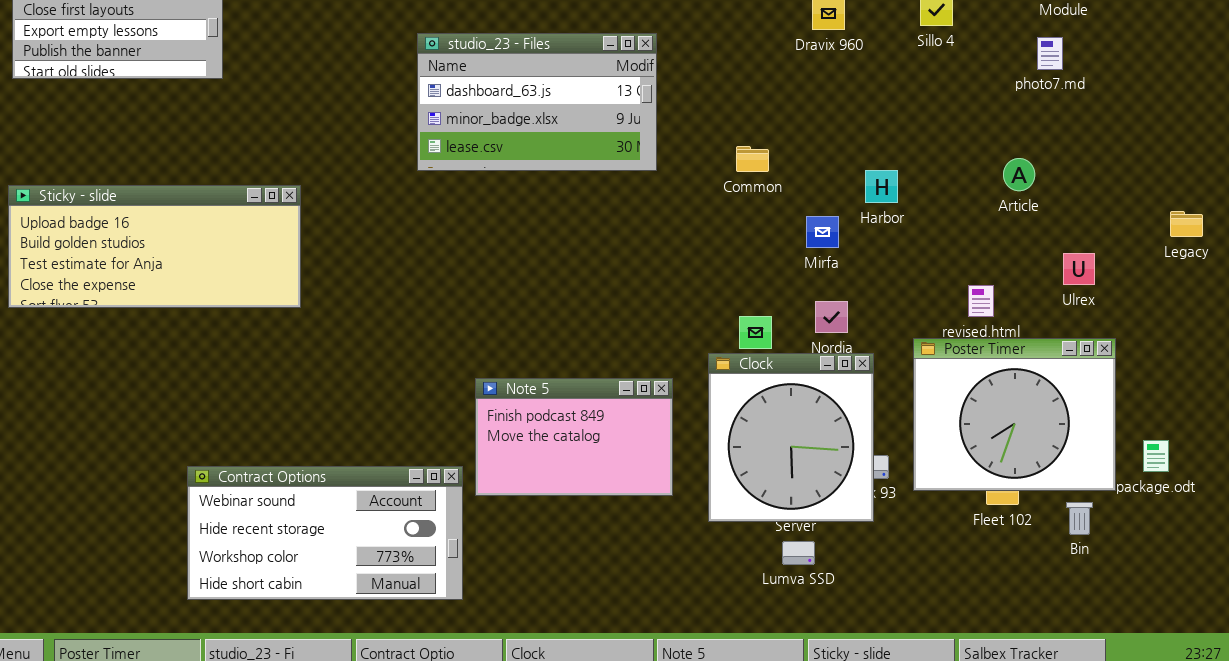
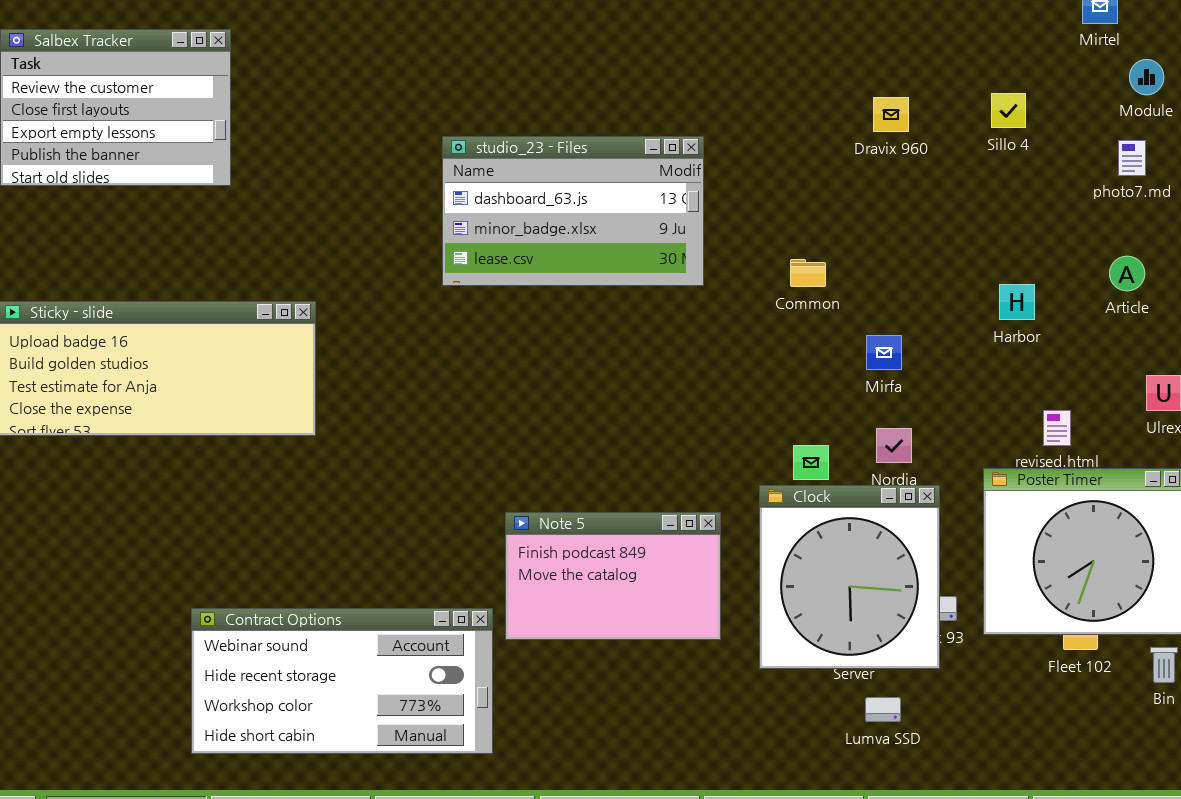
Article: [1003,158,1035,191] -> [1109,256,1145,291], moved
Harbor: [865,170,898,203] -> [999,284,1035,320], moved
Lumva SSD: [782,541,815,565] -> [865,697,901,722], moved

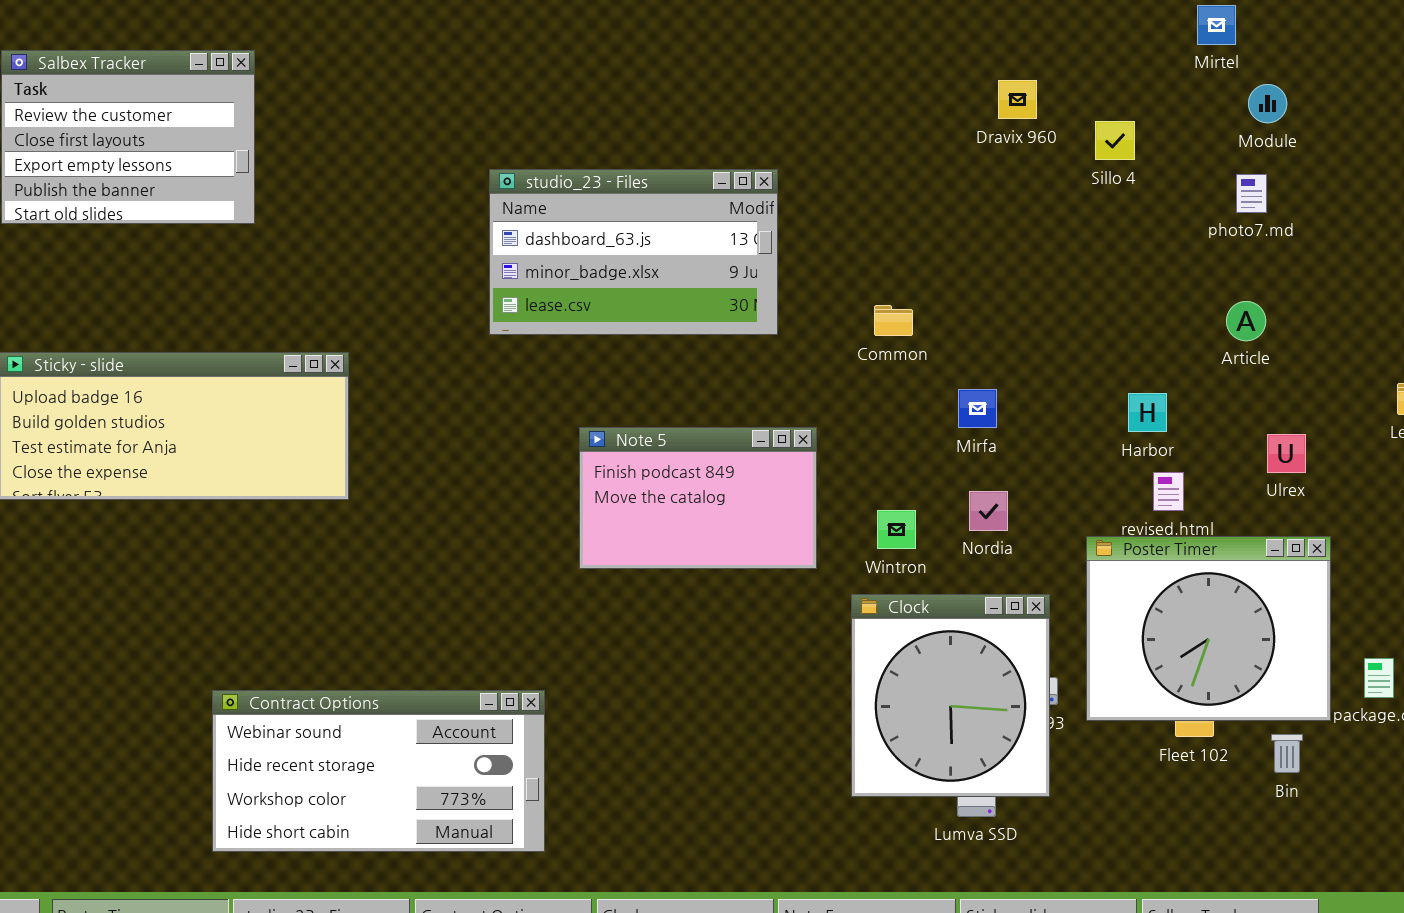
Dravix 960: [873,97,909,132] -> [998,80,1037,119], moved
Harbor: [999,284,1035,320] -> [1128,393,1167,432], moved
Clock: [759,485,940,669] -> [851,594,1050,797], moved
Note 5: [505,512,721,640] -> [579,427,817,569], moved

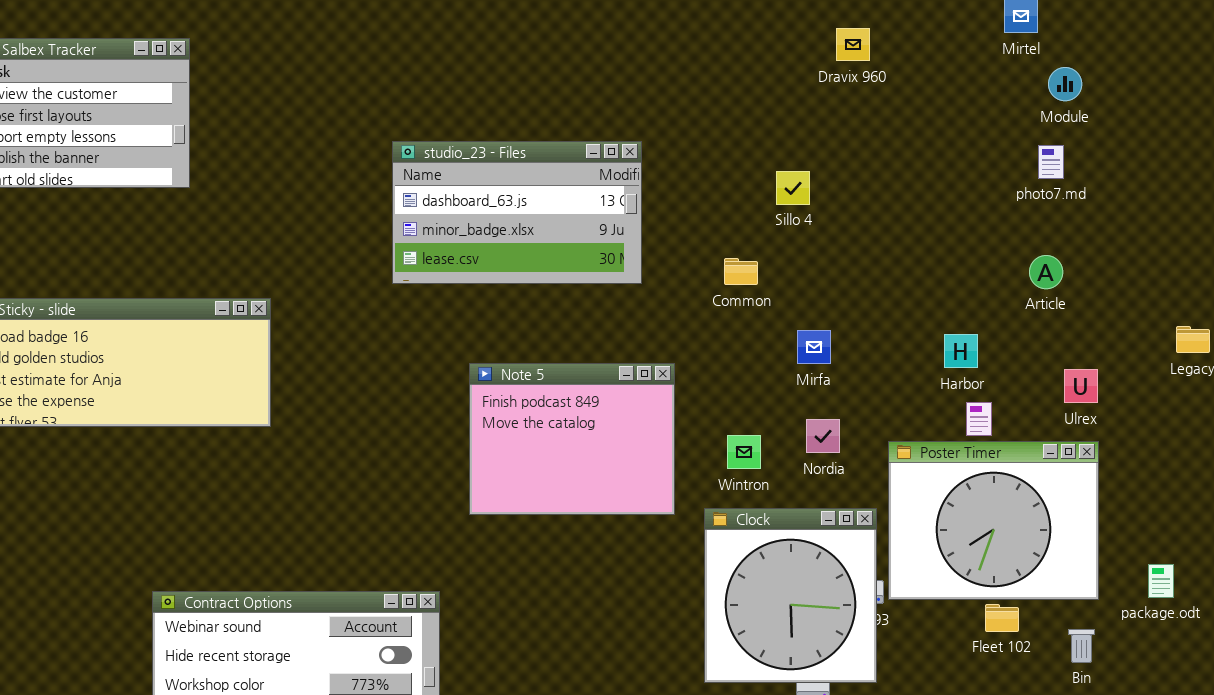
Dravix 960: [998,80,1037,119] -> [836,28,870,61], moved
Sillo 4: [1095,121,1135,160] -> [776,171,810,205], moved
Note 5: [579,427,817,569] -> [469,363,675,515], resized
Poster Timer: [1086,536,1331,721] -> [888,441,1099,600], moved

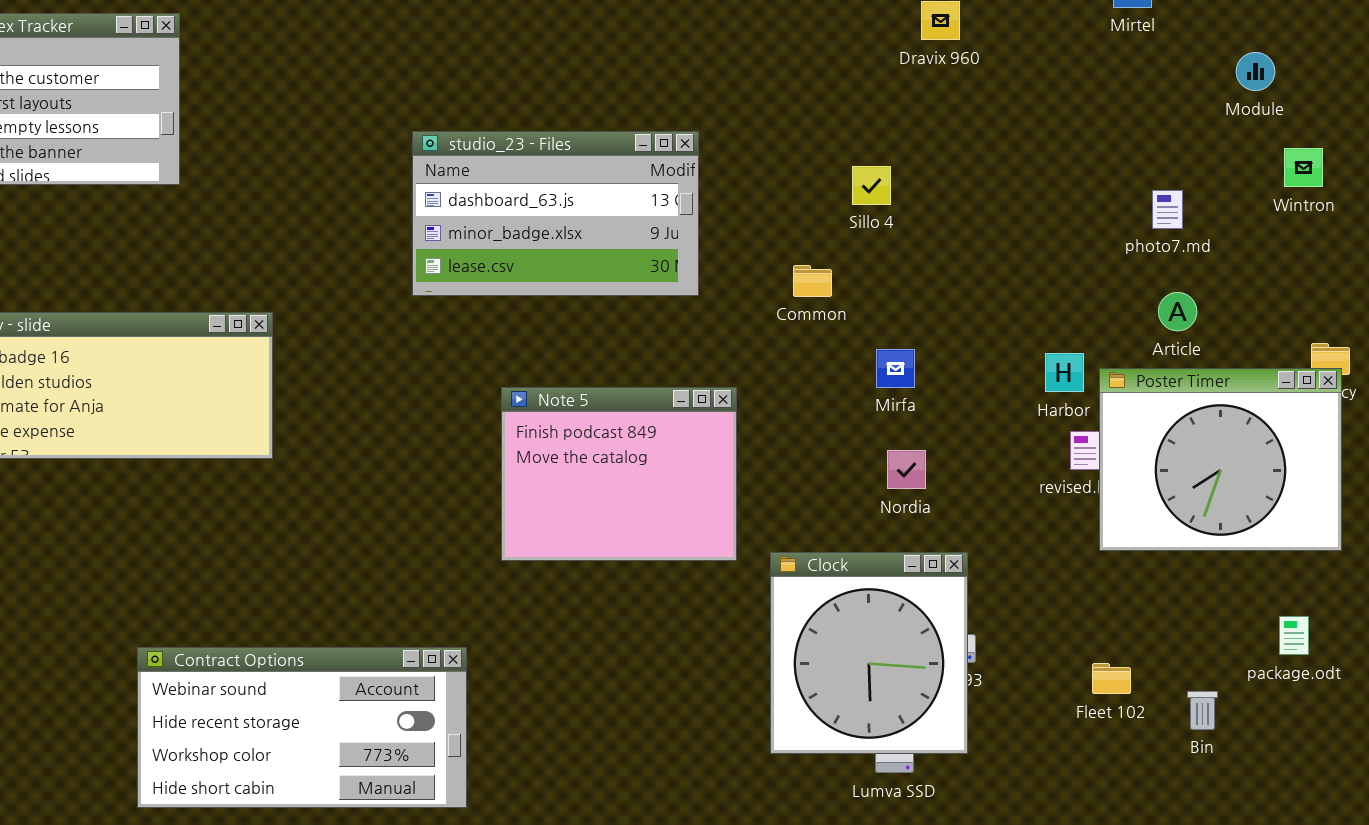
Module: [1048,67,1082,101] -> [1236,52,1275,91], moved
photo7.md: [1038,145,1064,179] -> [1152,190,1183,229], moved
Article: [1029,255,1063,289] -> [1158,292,1197,331], moved
Wintron: [727,435,761,469] -> [1284,148,1323,187], moved
Poster Timer: [888,441,1099,600] -> [1099,368,1342,551], moved

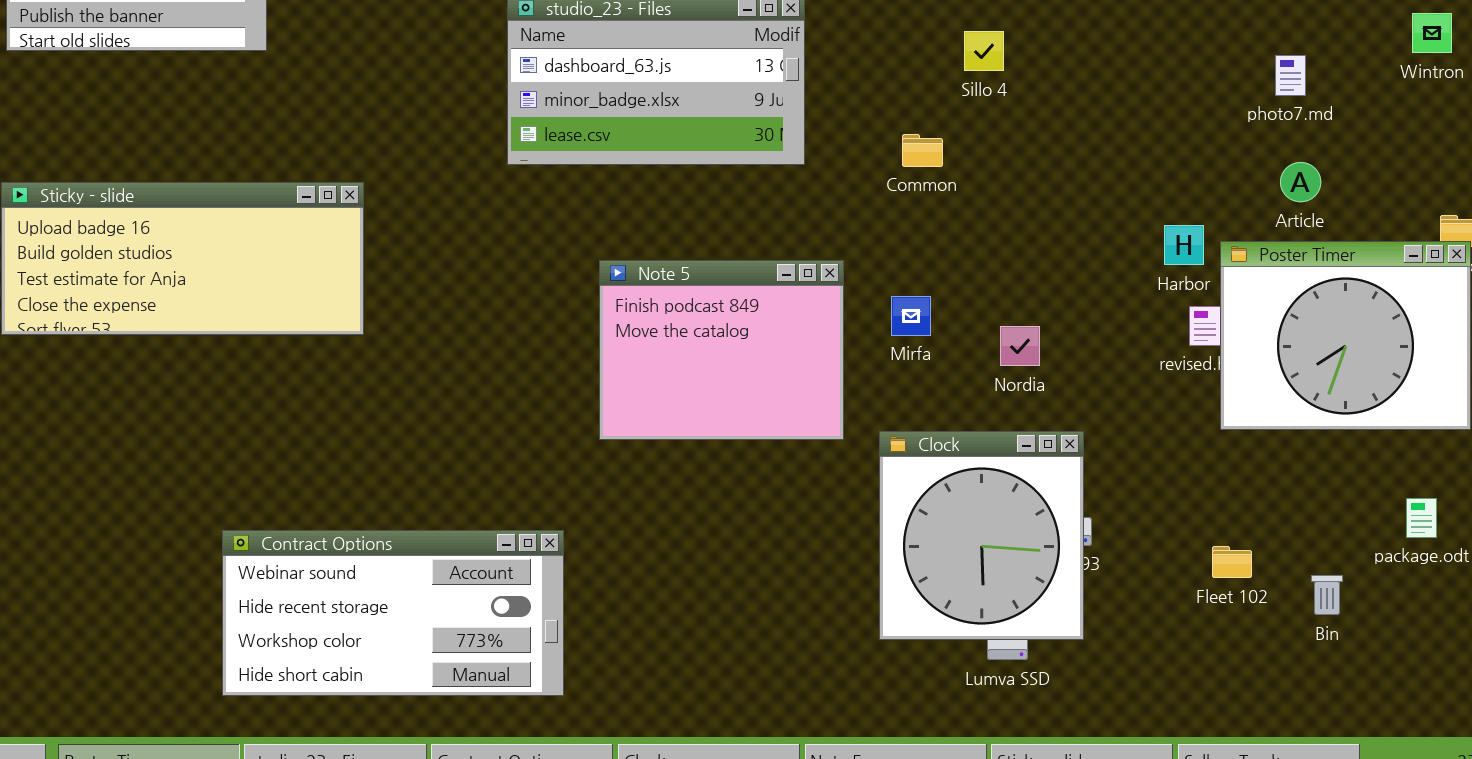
Mirfa: [876,349,915,388] -> [891,296,931,336], moved

